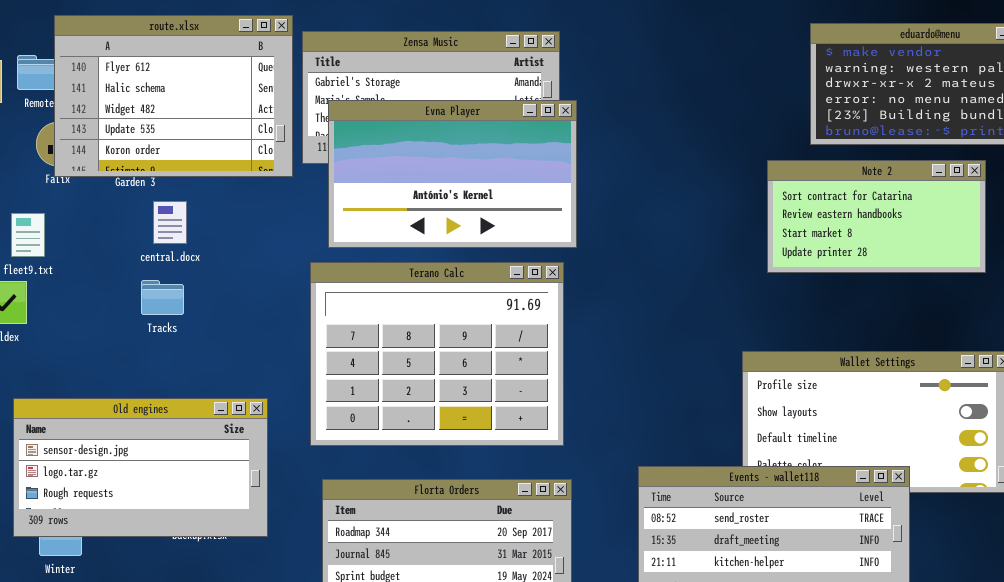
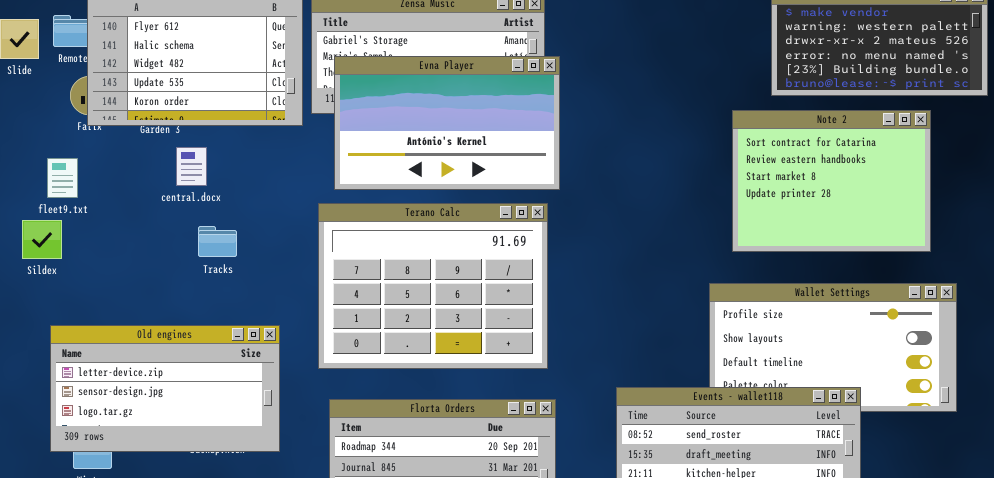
Note 2: [767,160,986,273] -> [732,110,931,252], resized
Tracks: [141,280,184,315] -> [198,226,237,257], moved
Old engines: [13,398,268,537] -> [50,325,280,452], scrolled up 1 row

